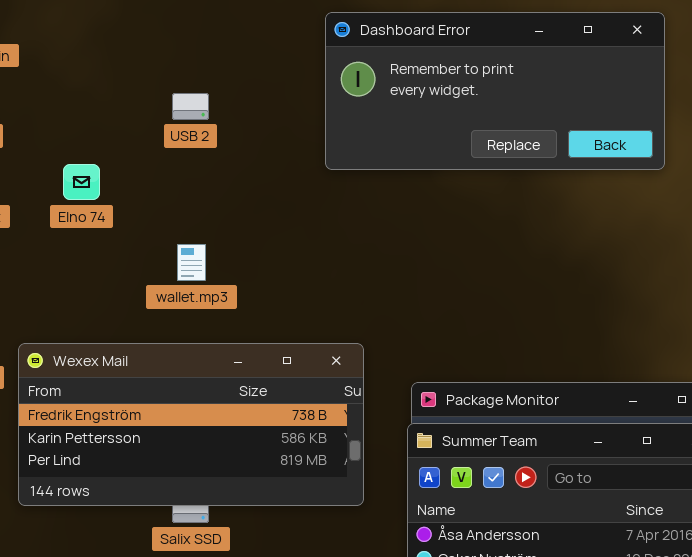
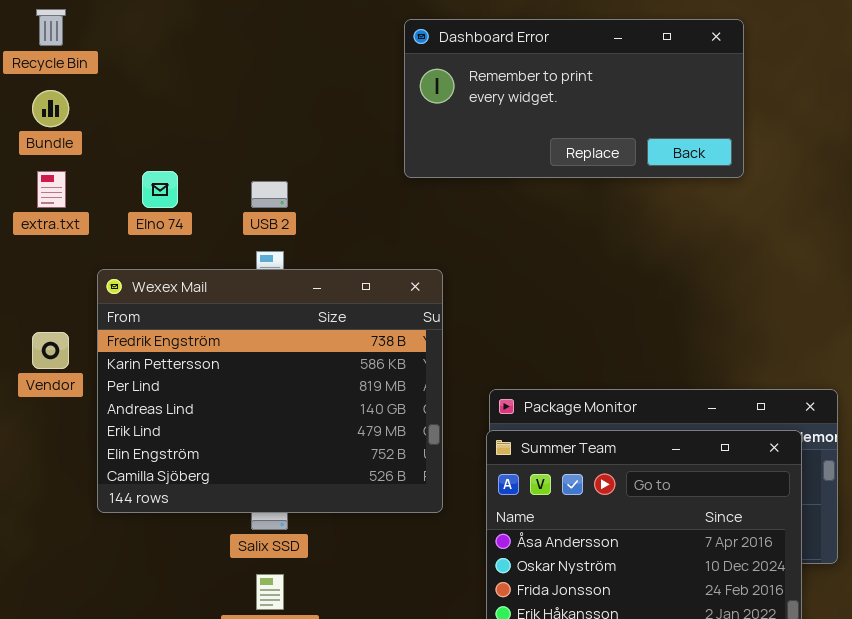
USB 2: [172,93,209,120] -> [251,181,288,208], moved
Wexex Mail: [18,343,364,506] -> [97,269,443,513], resized

